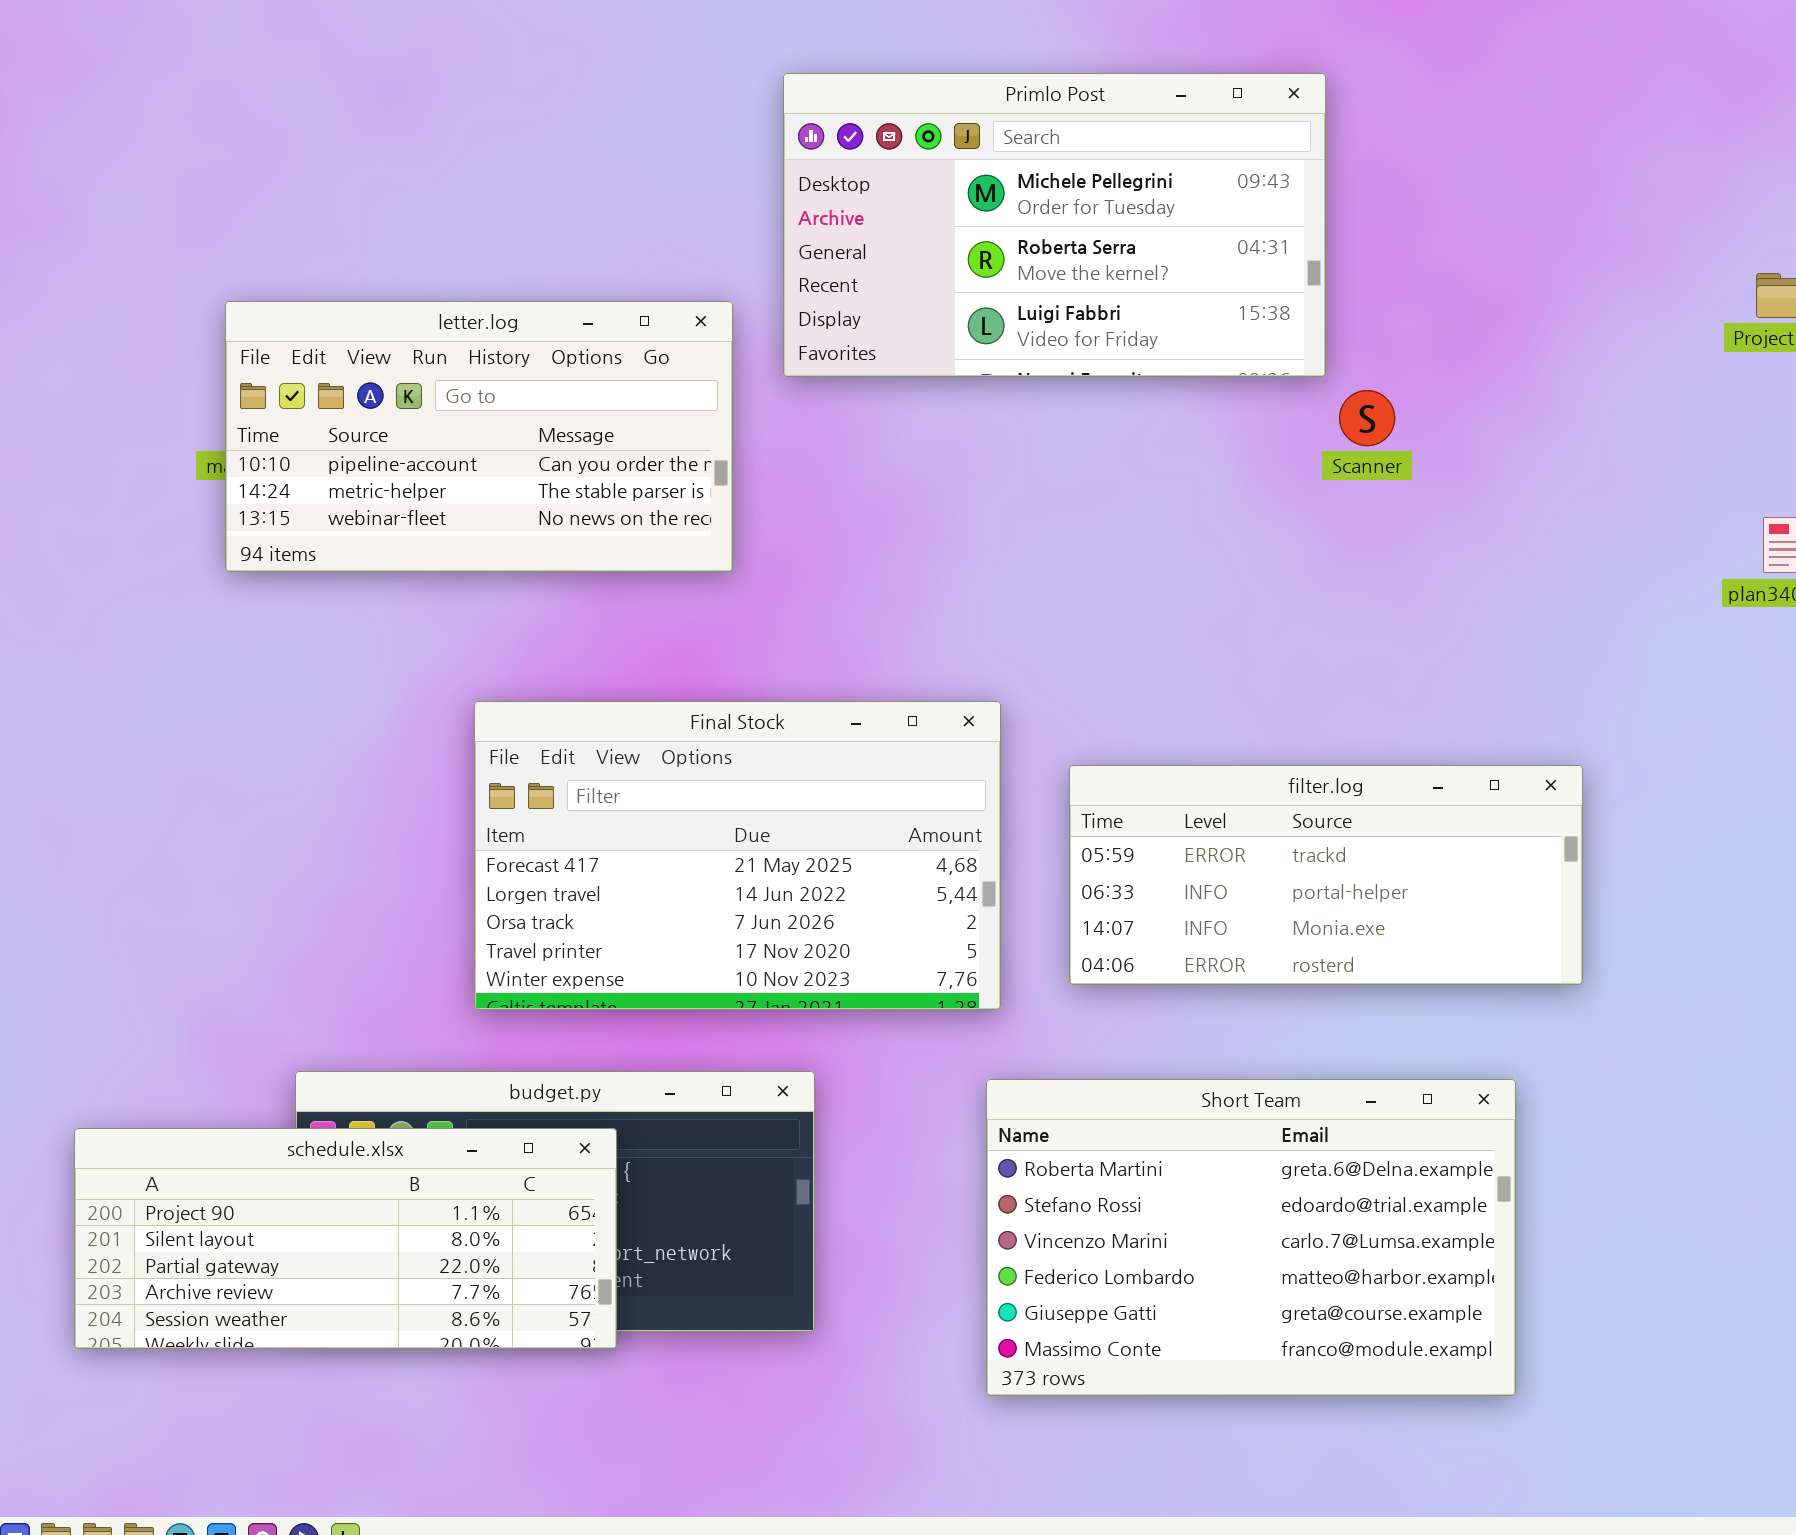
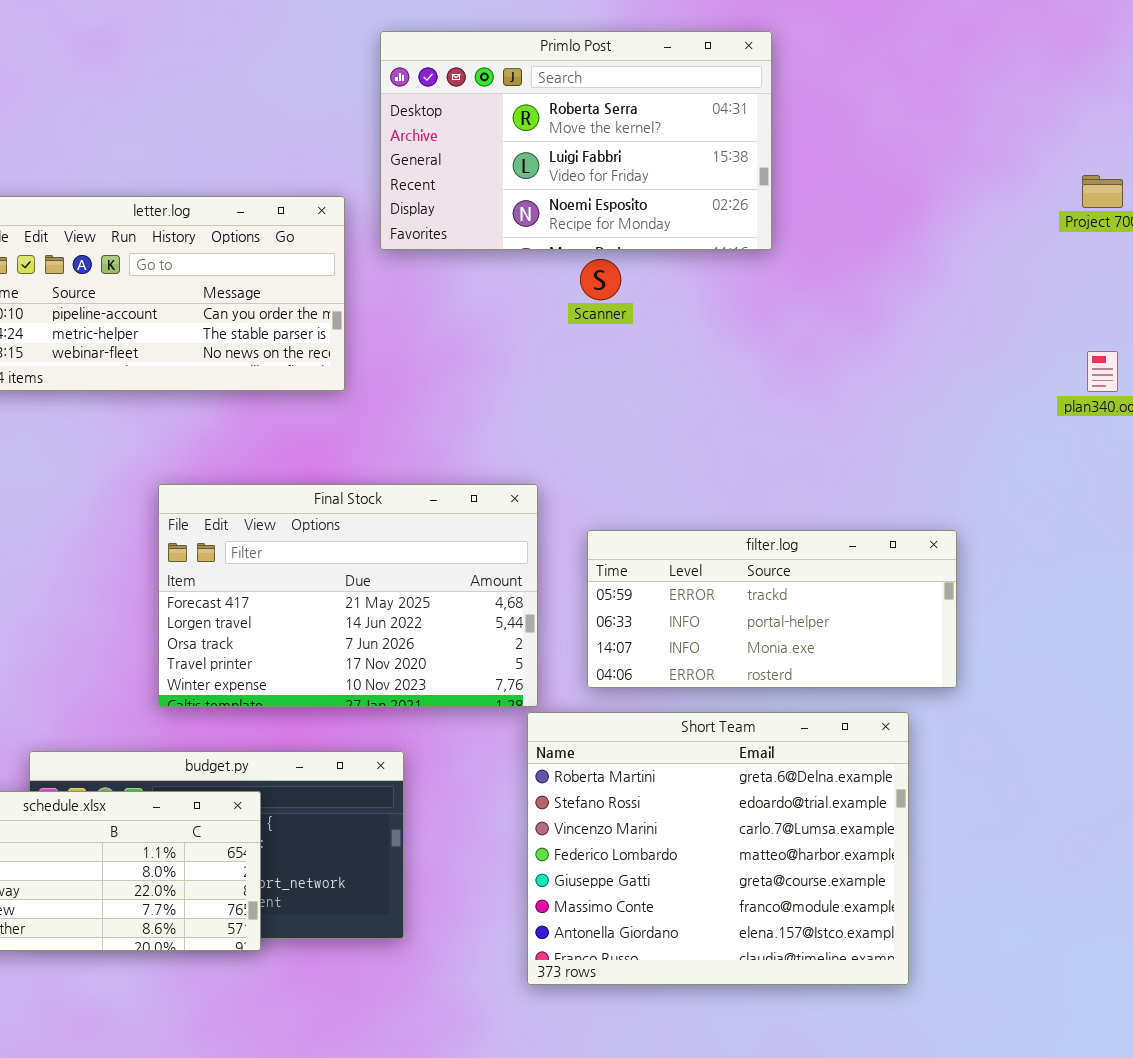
Primlo Post: [783,73,1326,377] -> [380,31,772,250], scrolled down 1 row
Scanner: [1339,390,1395,446] -> [580,259,621,300], moved
Short Team: [986,1079,1516,1396] -> [527,712,909,985], resized

